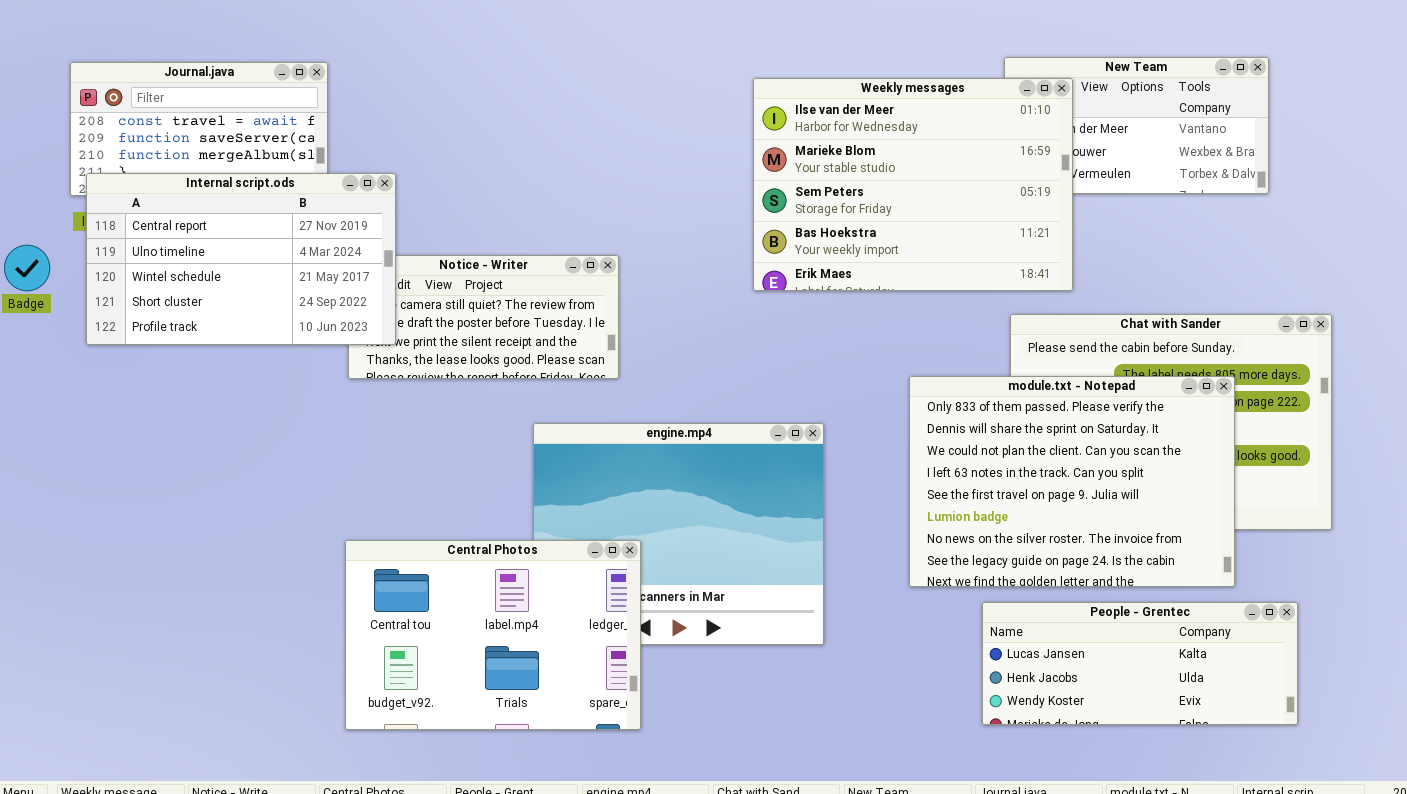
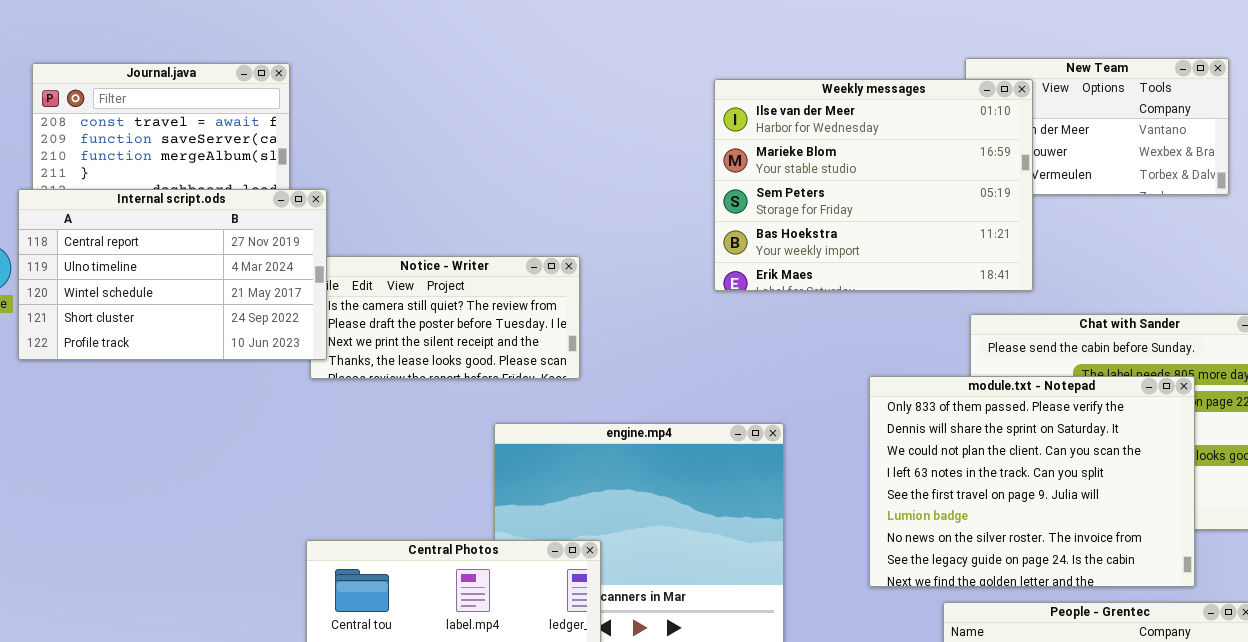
Internal script.ods: [86,173,396,345] -> [18,189,327,360], moved

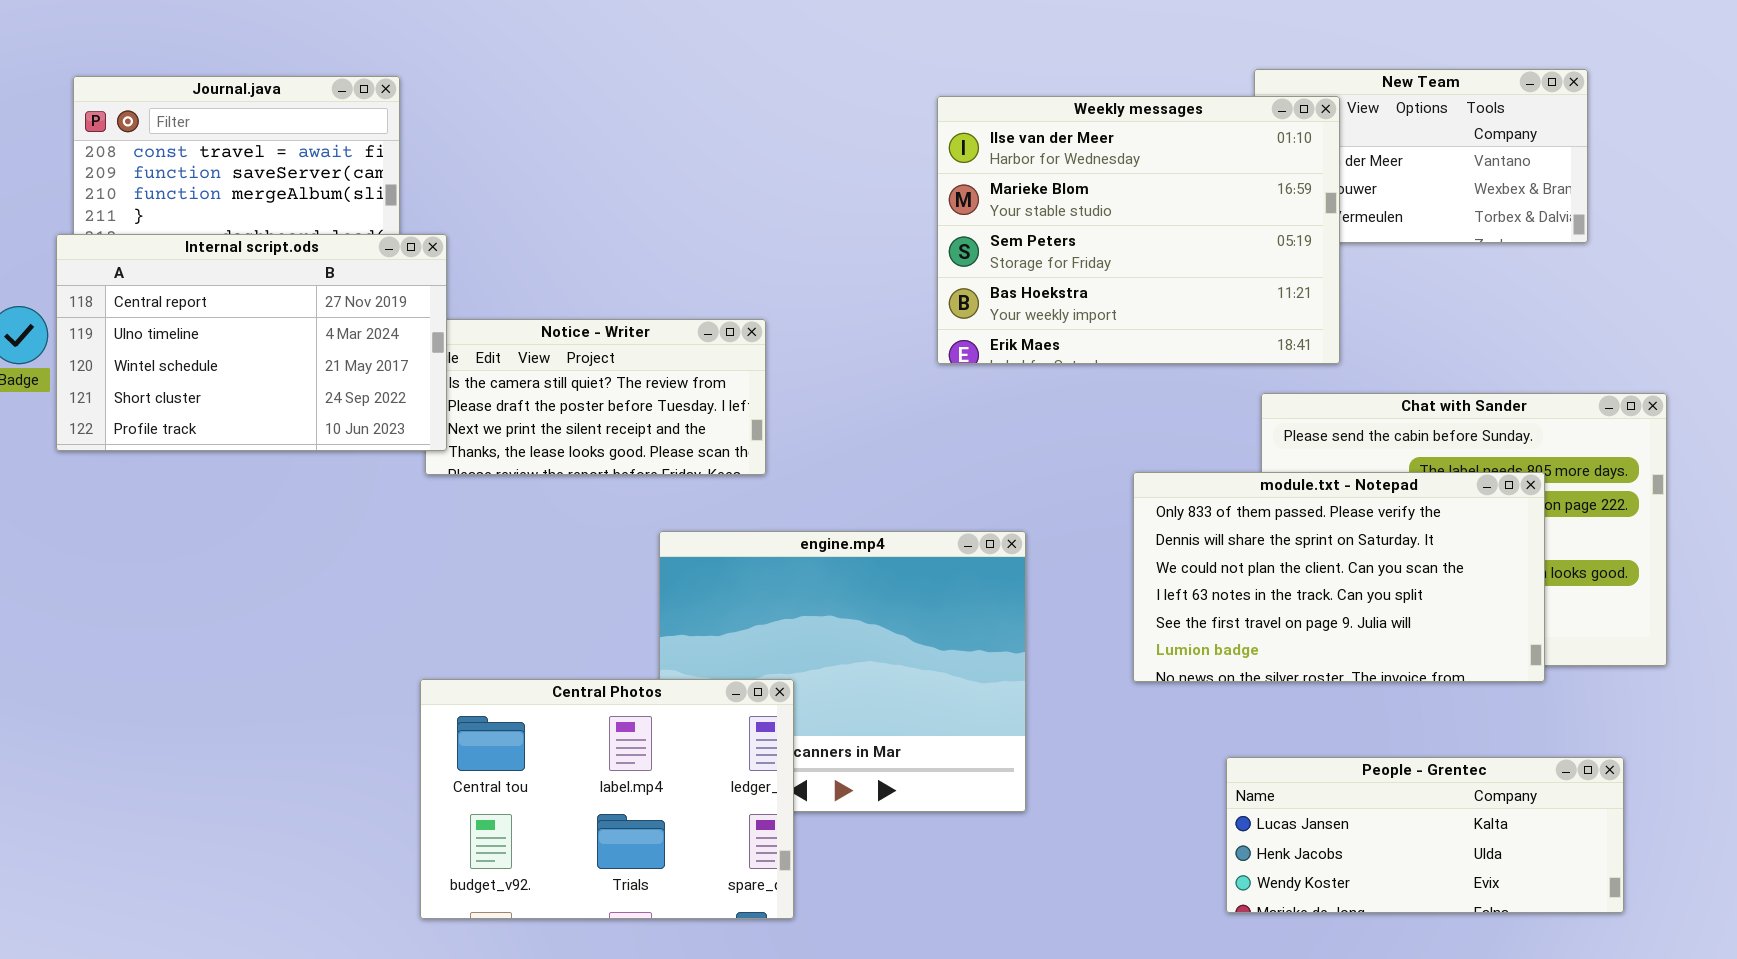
module.txt - Notepad: [869,376,1195,587] -> [1133,472,1545,682], resized

